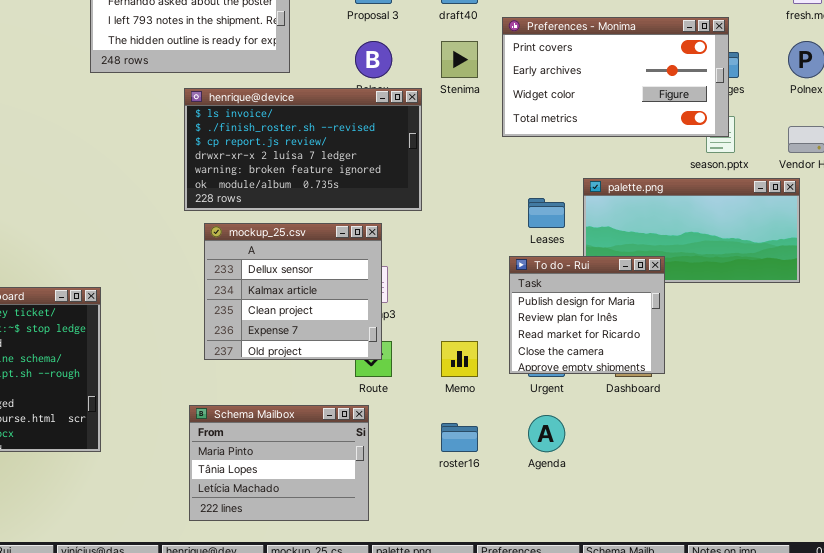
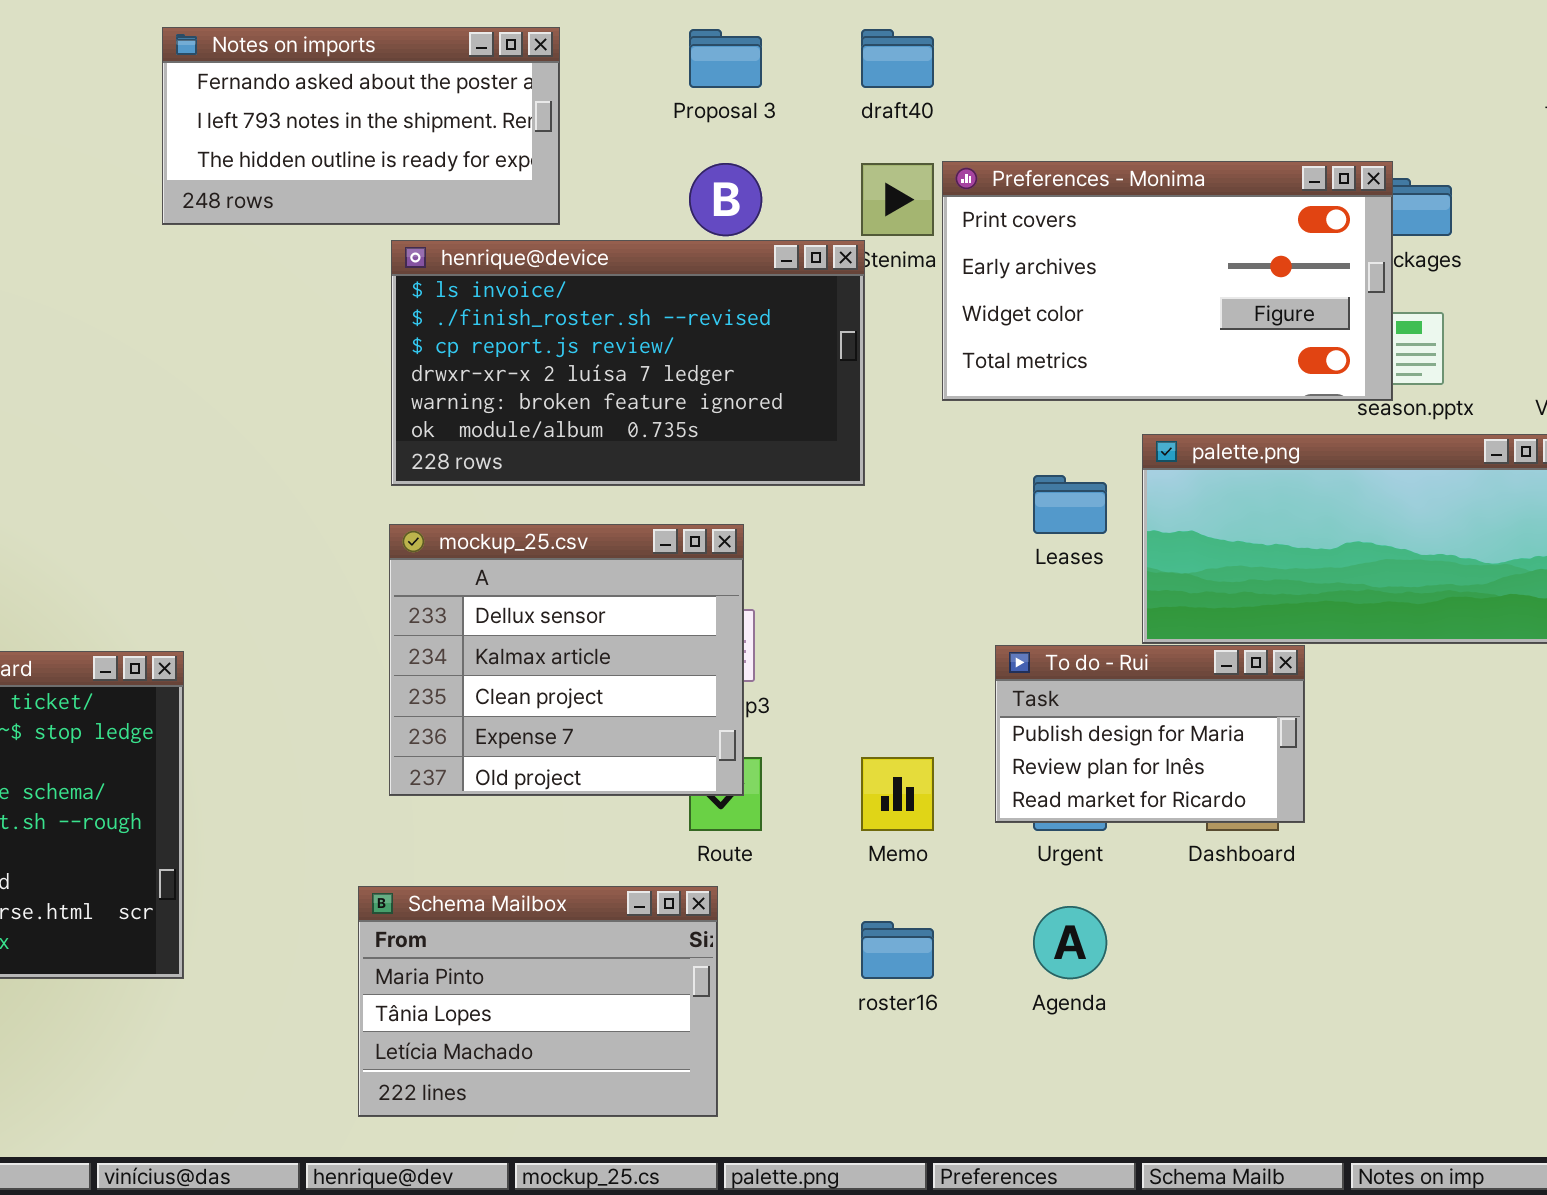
Preferences - Monima: [502,17,729,137] -> [942,161,1393,401], moved
henrique@device: [184,88,422,211] -> [391,240,865,486], moved
To do - Rui: [509,256,665,374] -> [995,645,1305,823], resized

